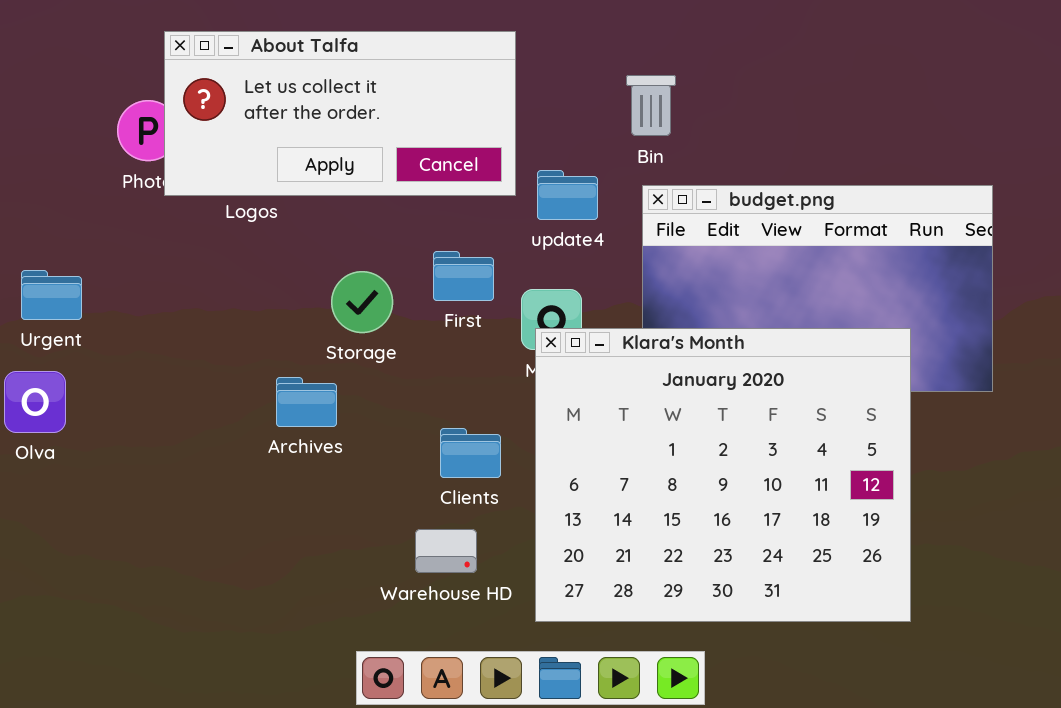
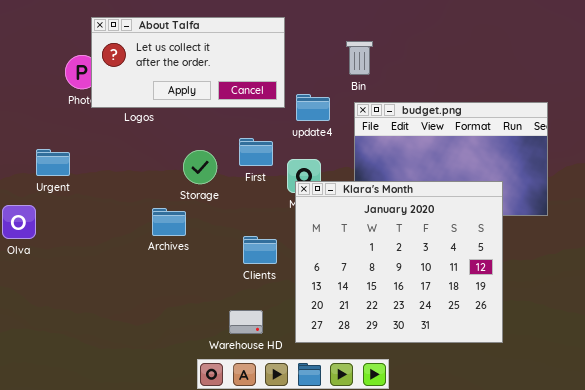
Urgent: [21,270,82,320] -> [36,149,70,176], moved
Warehouse HD: [415,529,477,573] -> [229,310,263,334], moved

